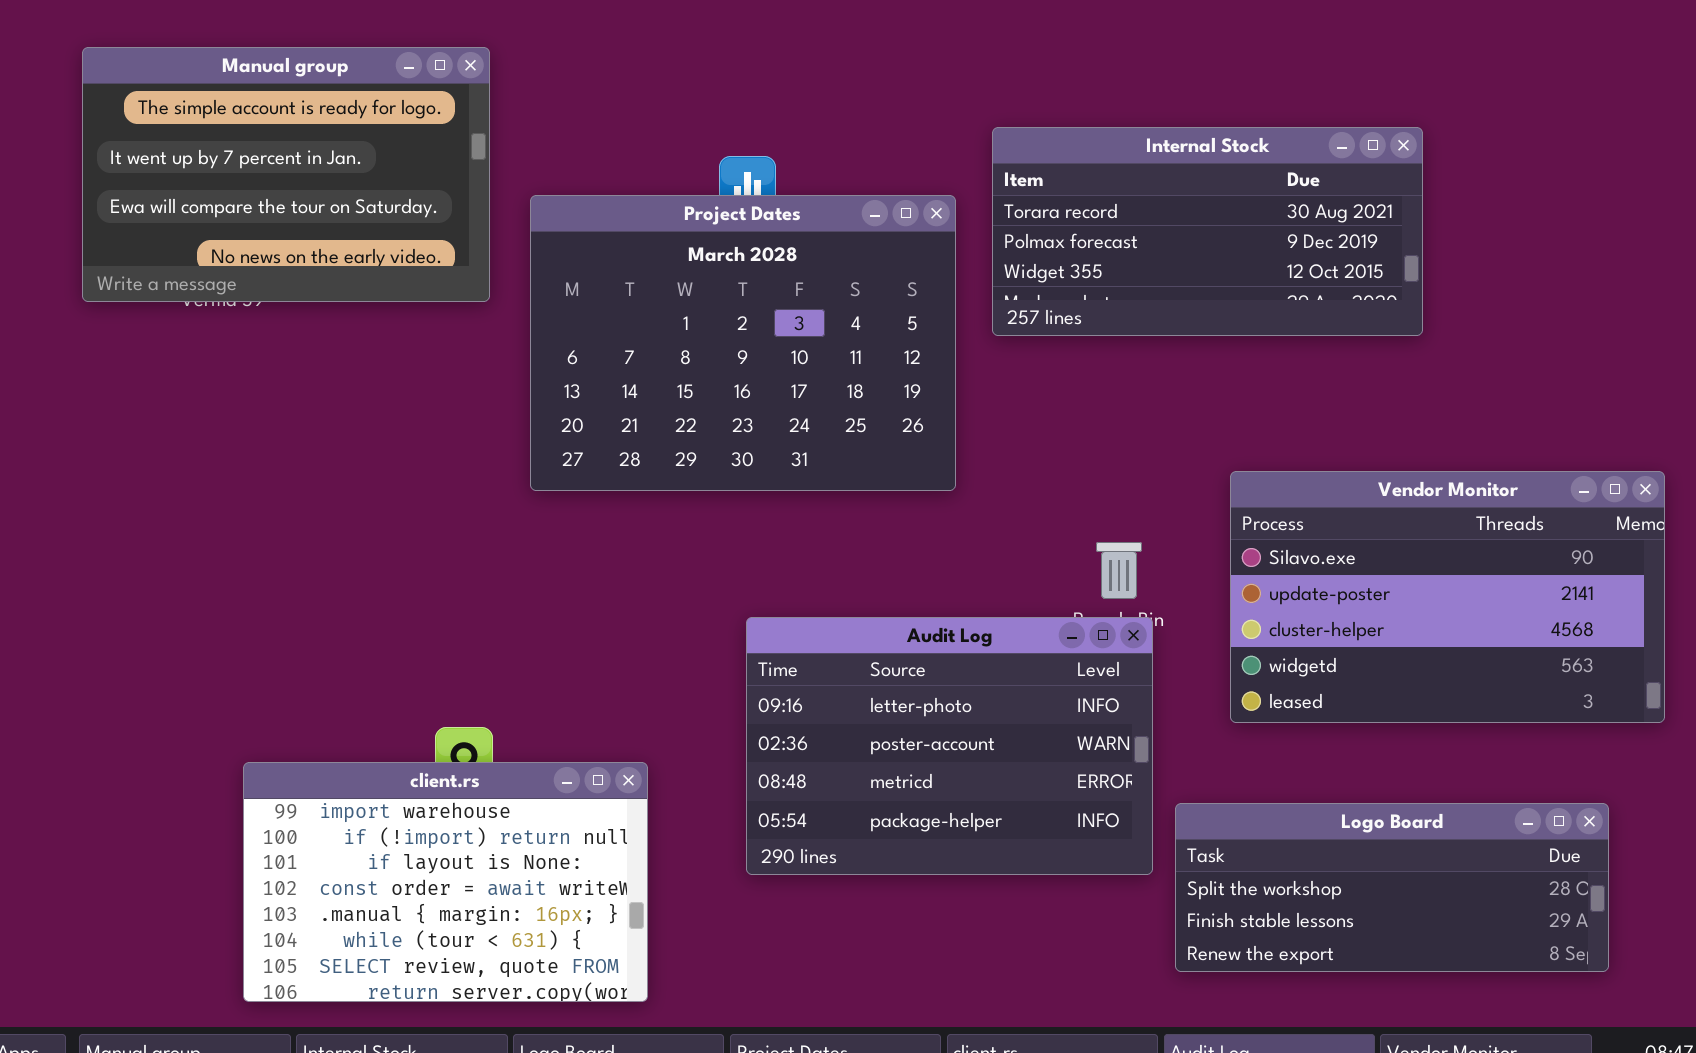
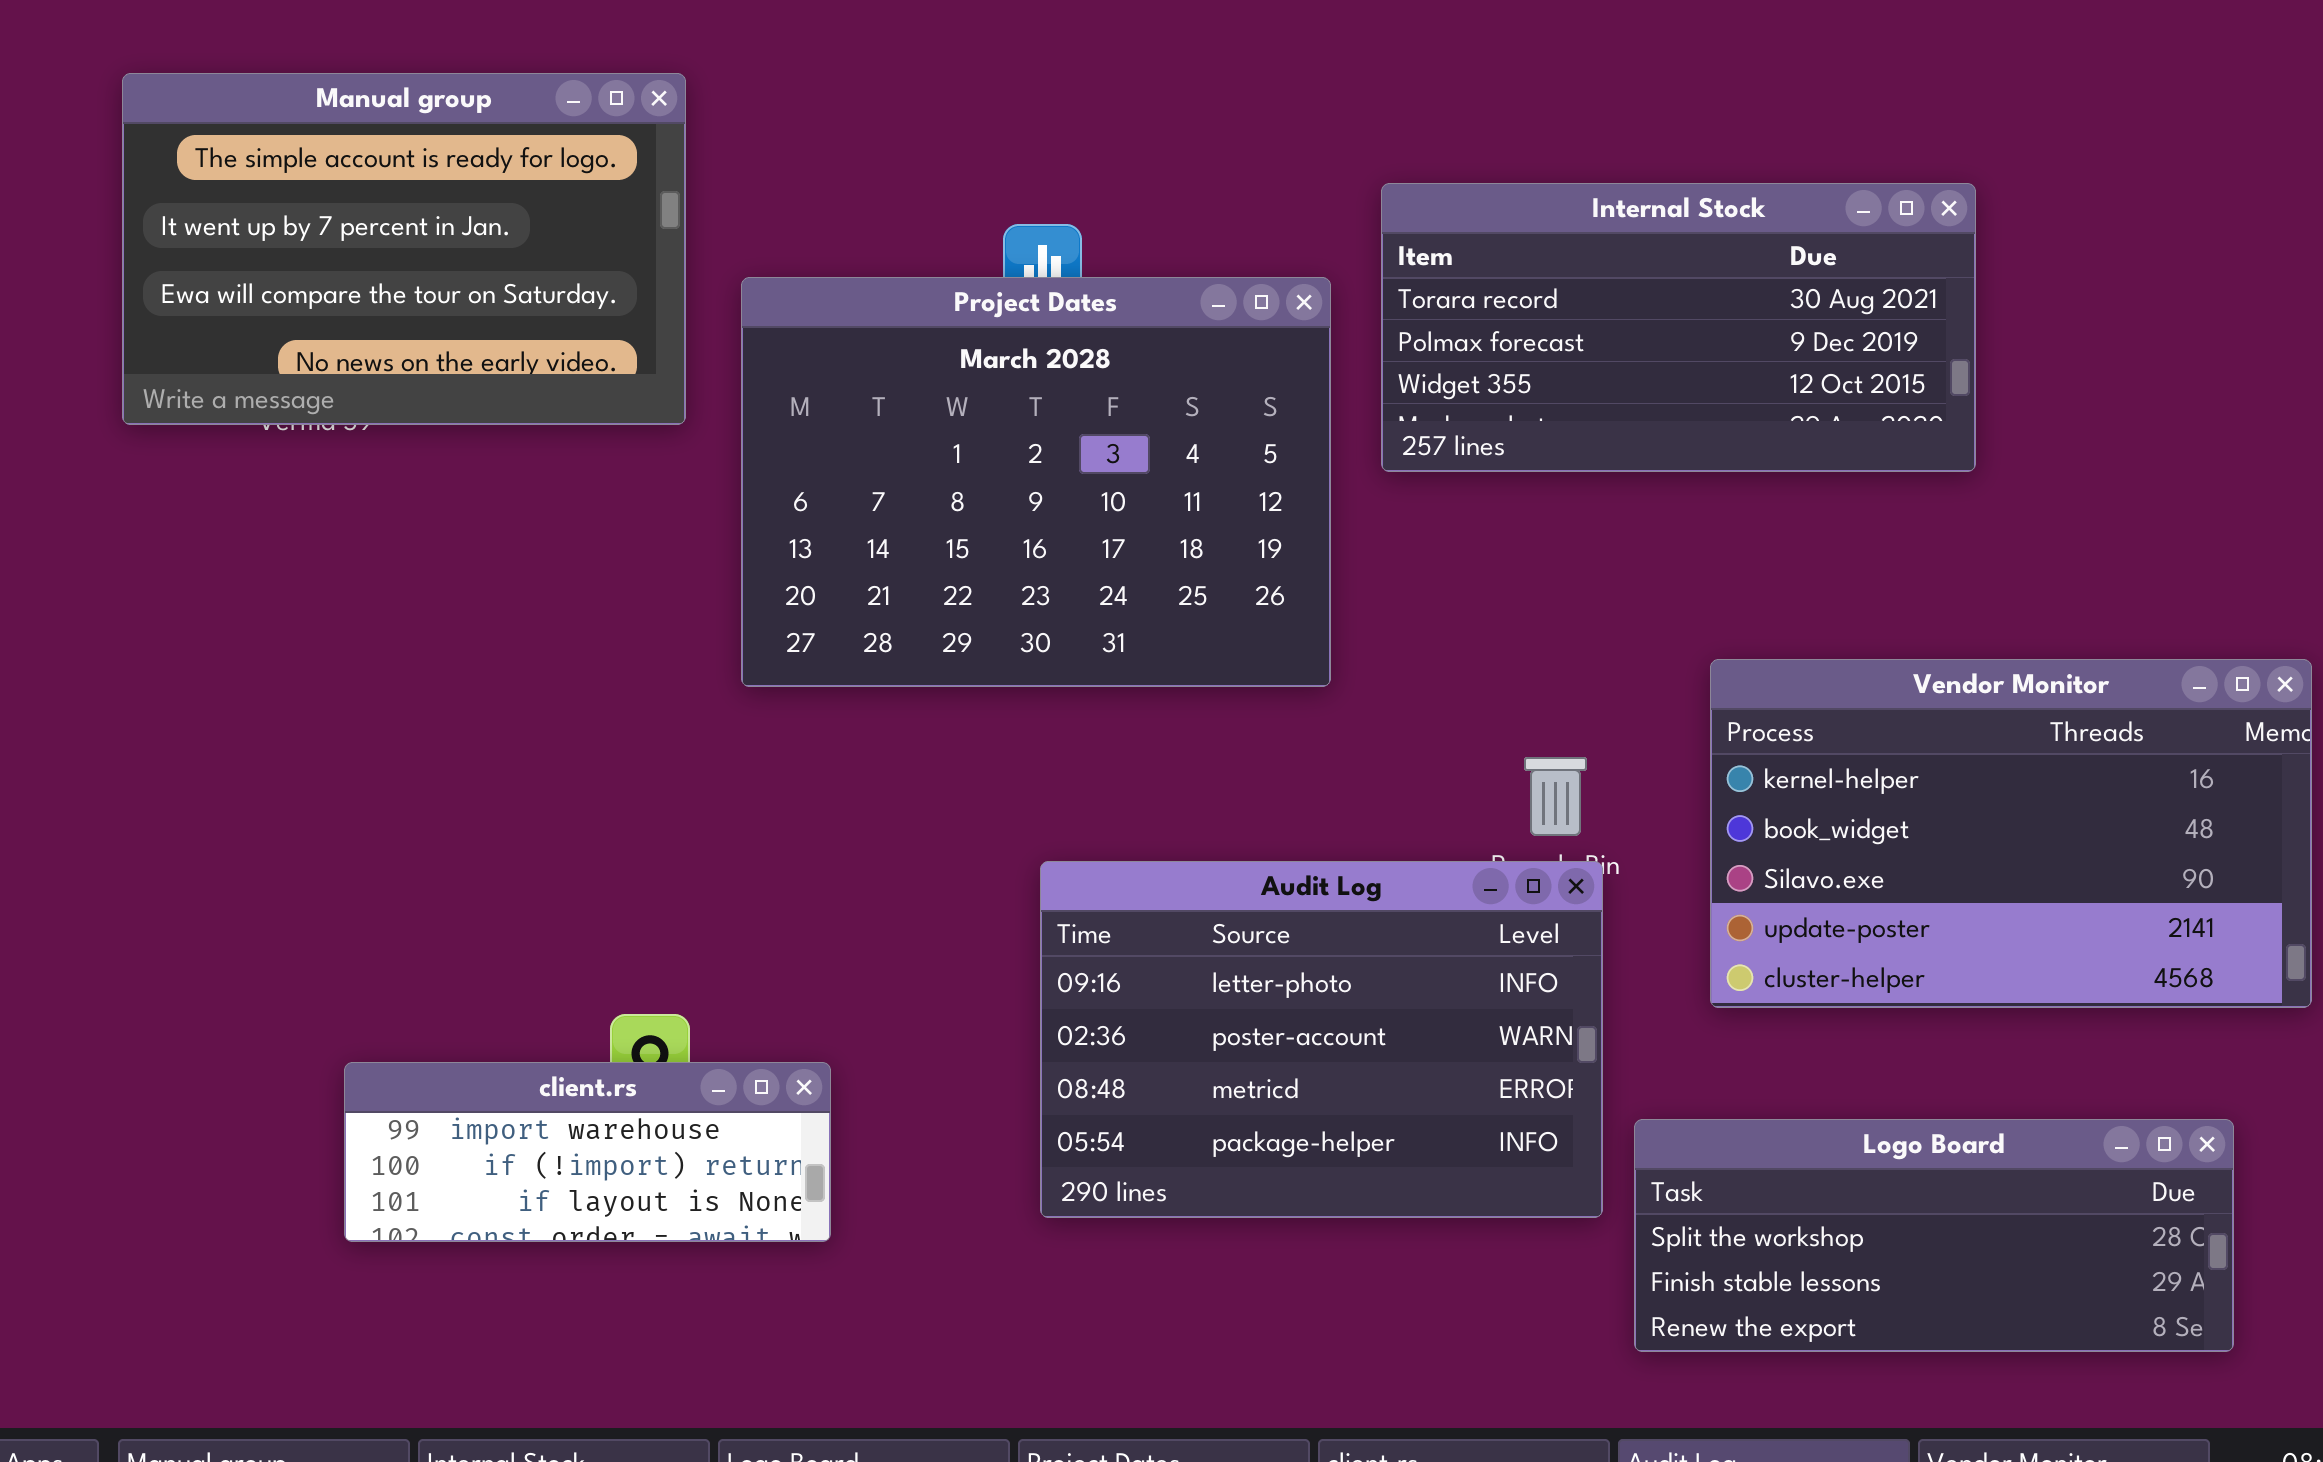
Vendor Monitor: [1230,471,1665,723] -> [1710,659,2312,1008], scrolled up 2 rows
client.rs: [243,762,648,1002] -> [344,1062,831,1242], resized

